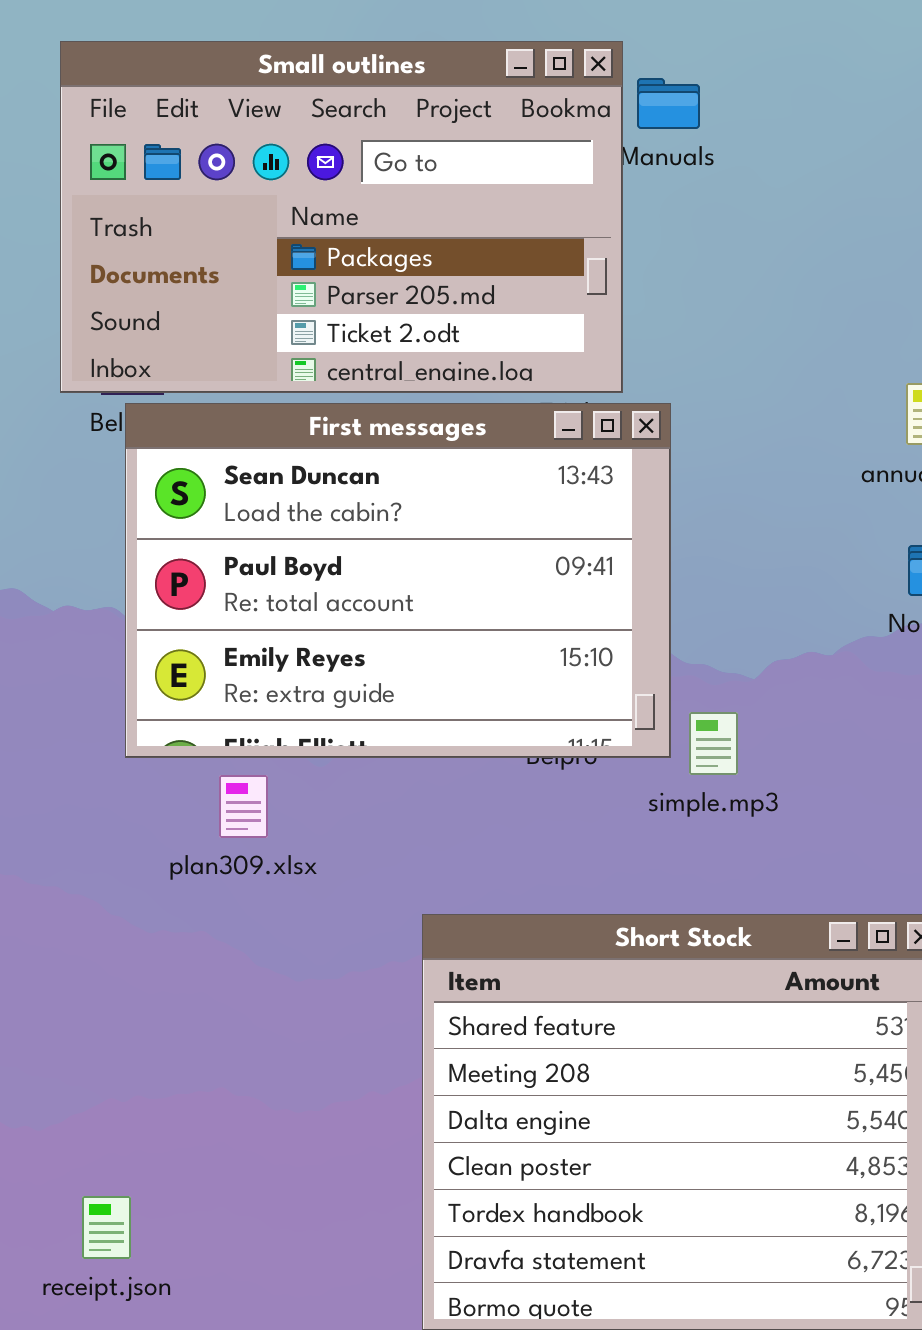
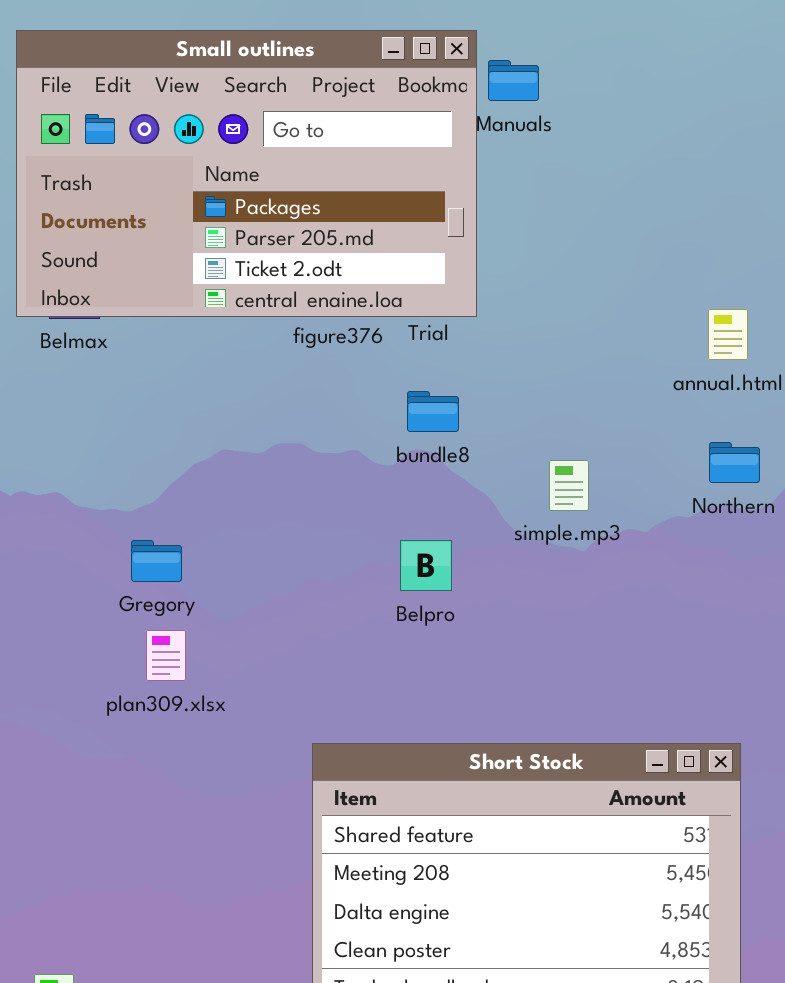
First messages: [125,403,671,758] -> none, closed
simple.mp3: [689,712,738,775] -> [549,460,589,511], moved

